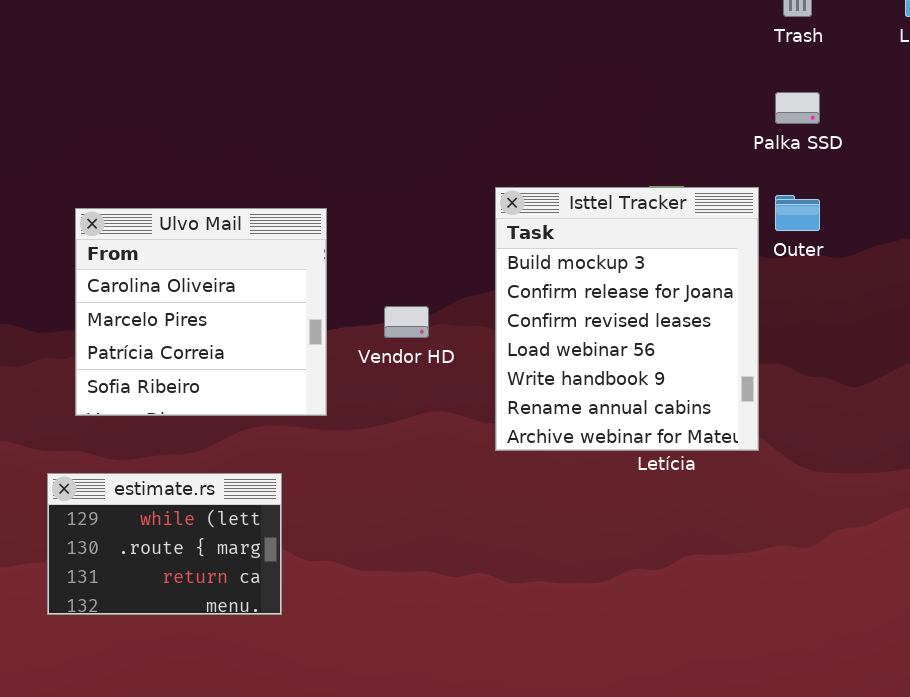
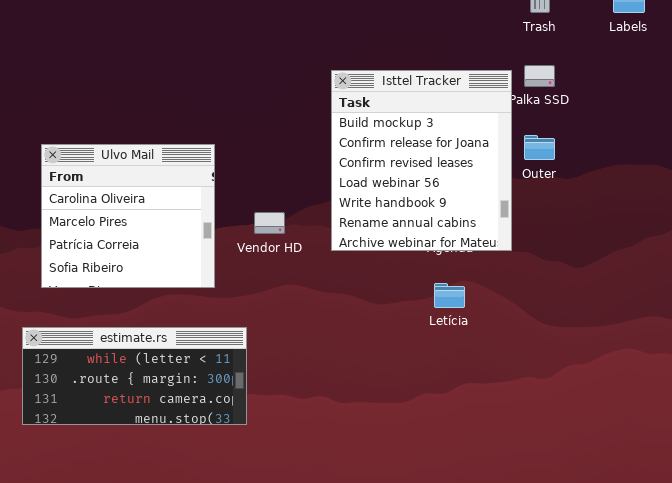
Isttel Tracker: [495,187,759,451] -> [331,70,512,251], moved
estimate.rs: [47,473,282,615] -> [22,327,247,425], resized

